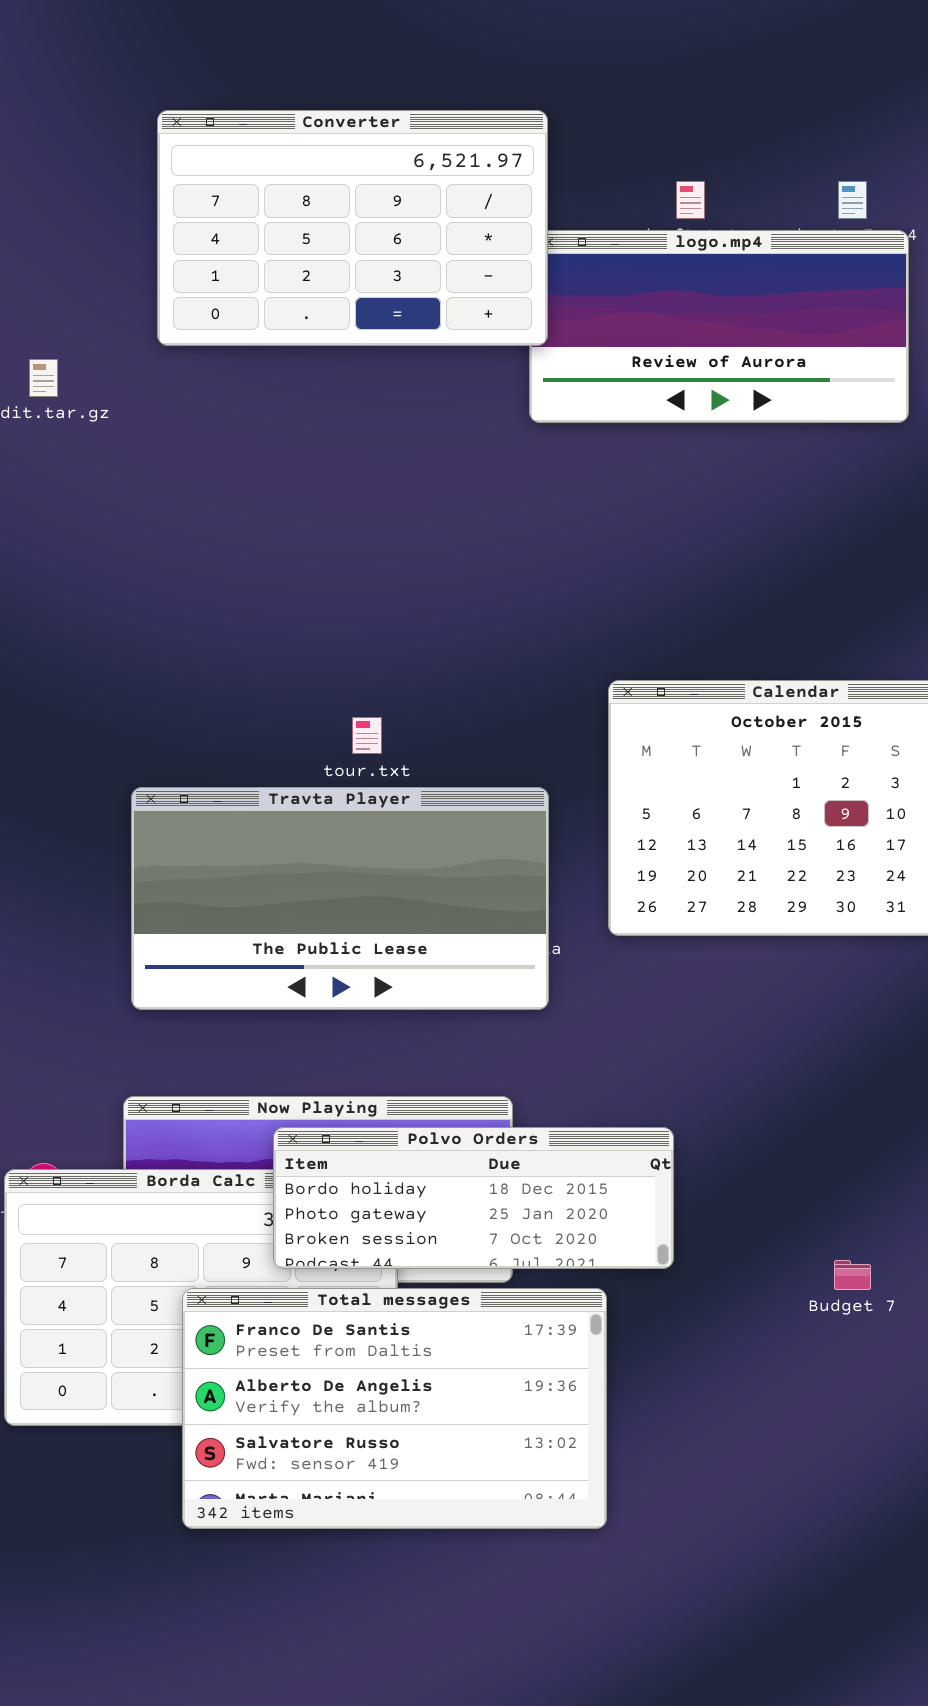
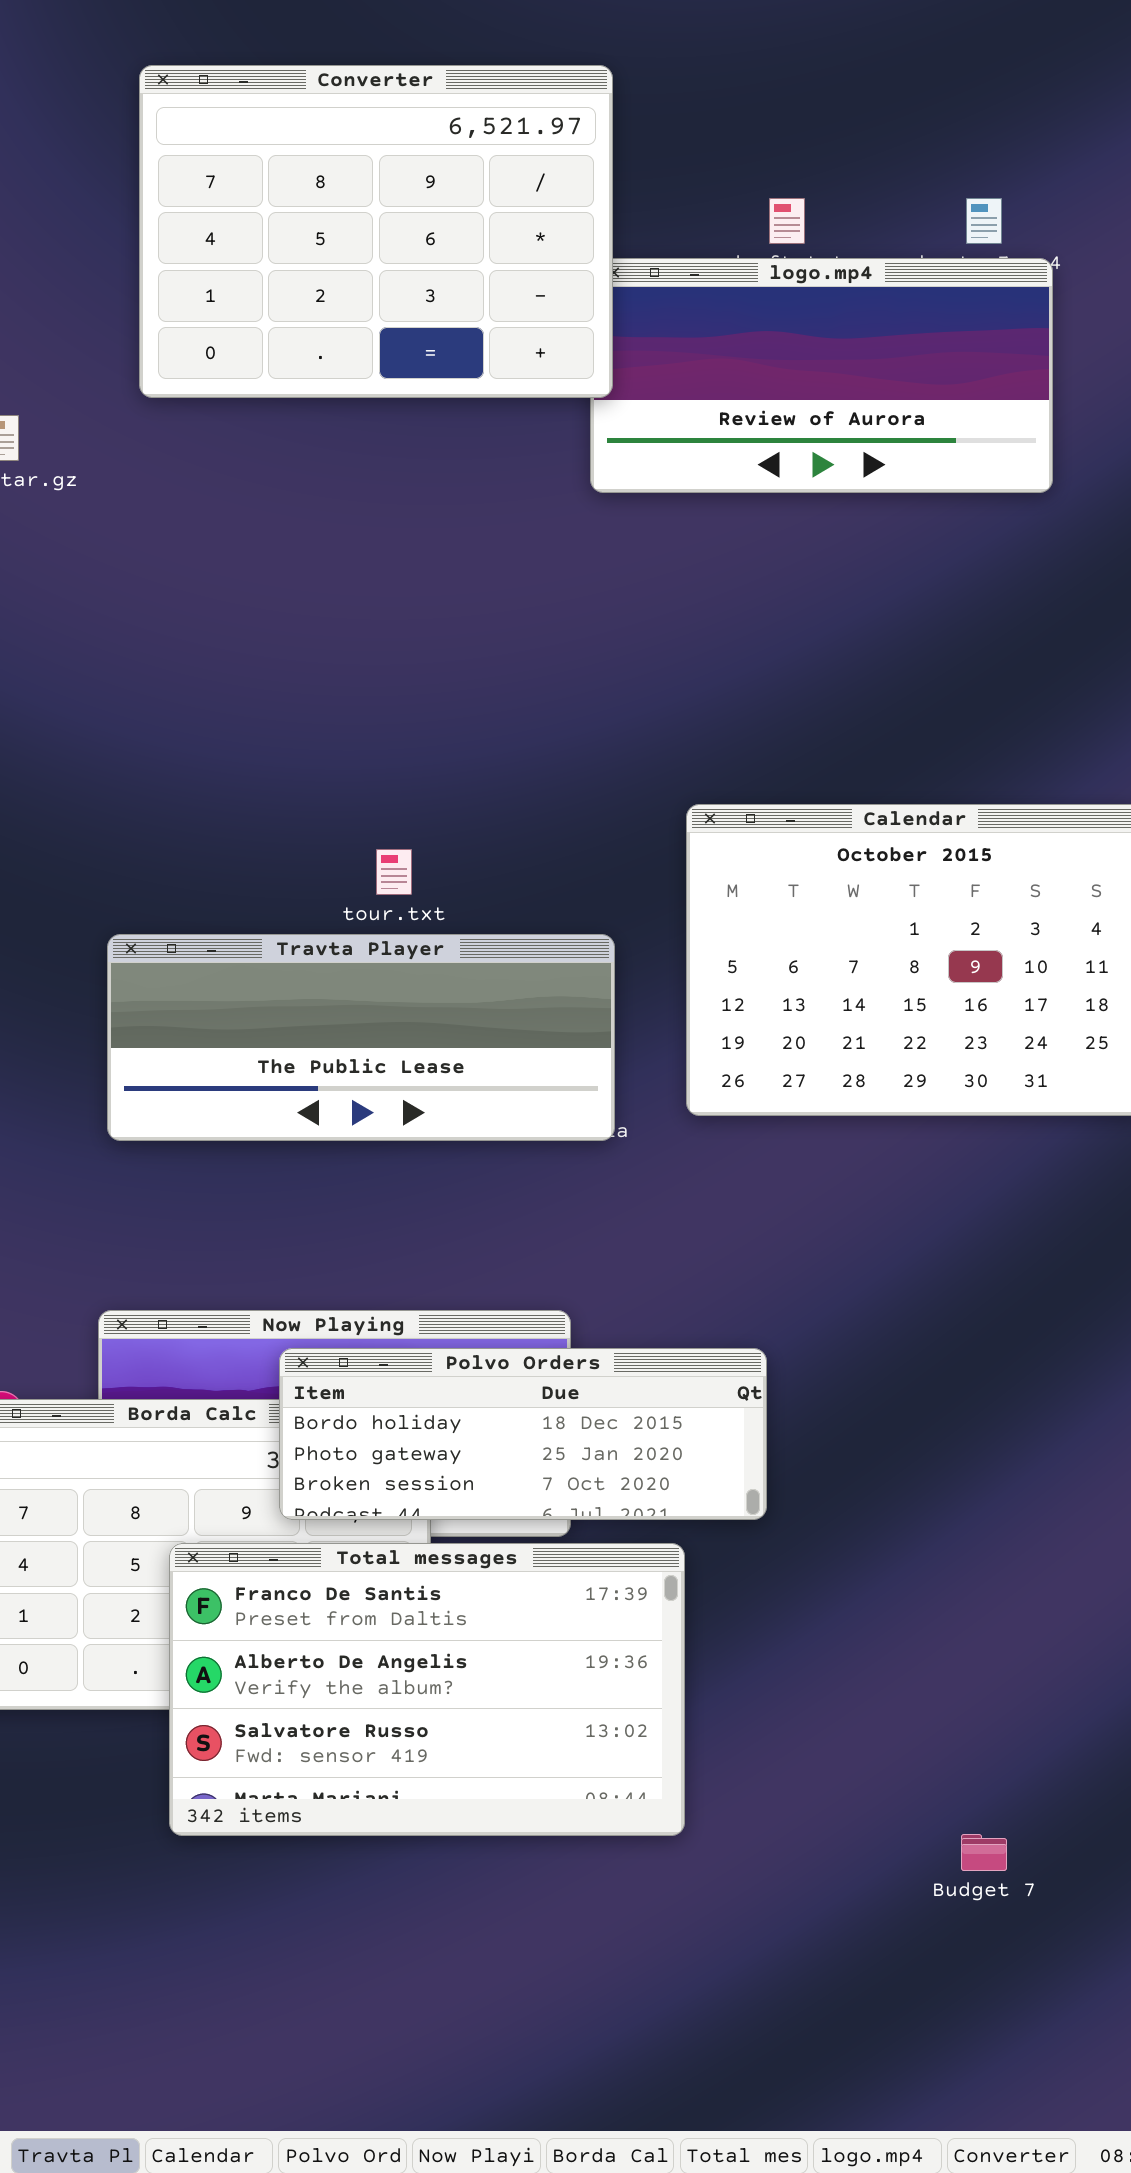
Converter: [157,110,548,346] -> [139,65,613,398], resized
Travta Player: [131,787,549,1010] -> [107,934,615,1141], resized
Budget 7: [834,1260,871,1290] -> [961,1834,1007,1871], moved

